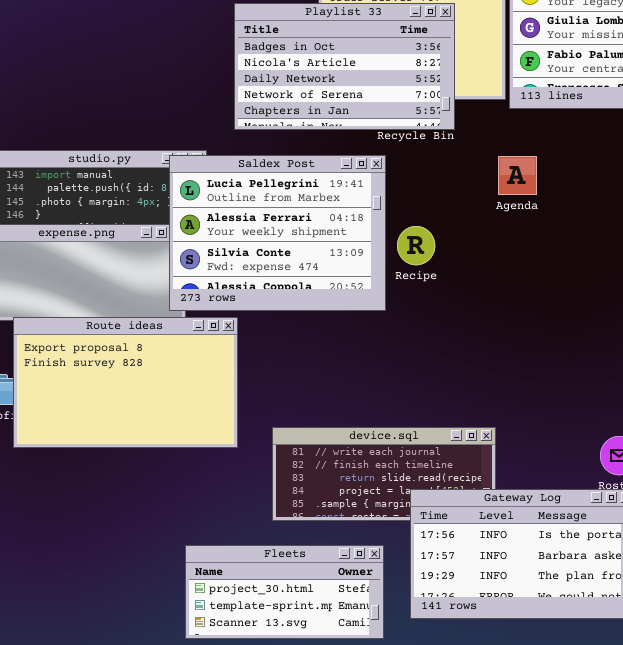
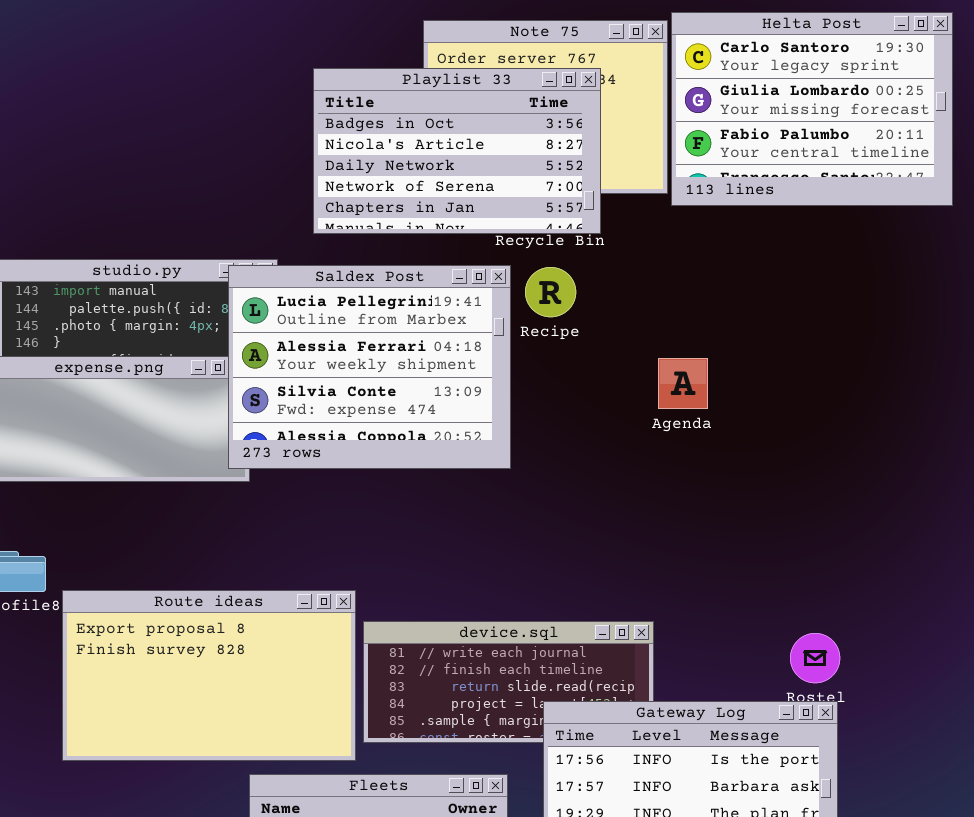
Agenda: [498,156,537,195] -> [658,358,708,409], moved
Recipe: [397,226,435,265] -> [525,267,576,317], moved
Route ideas: [13,317,238,448] -> [62,590,356,761], moved

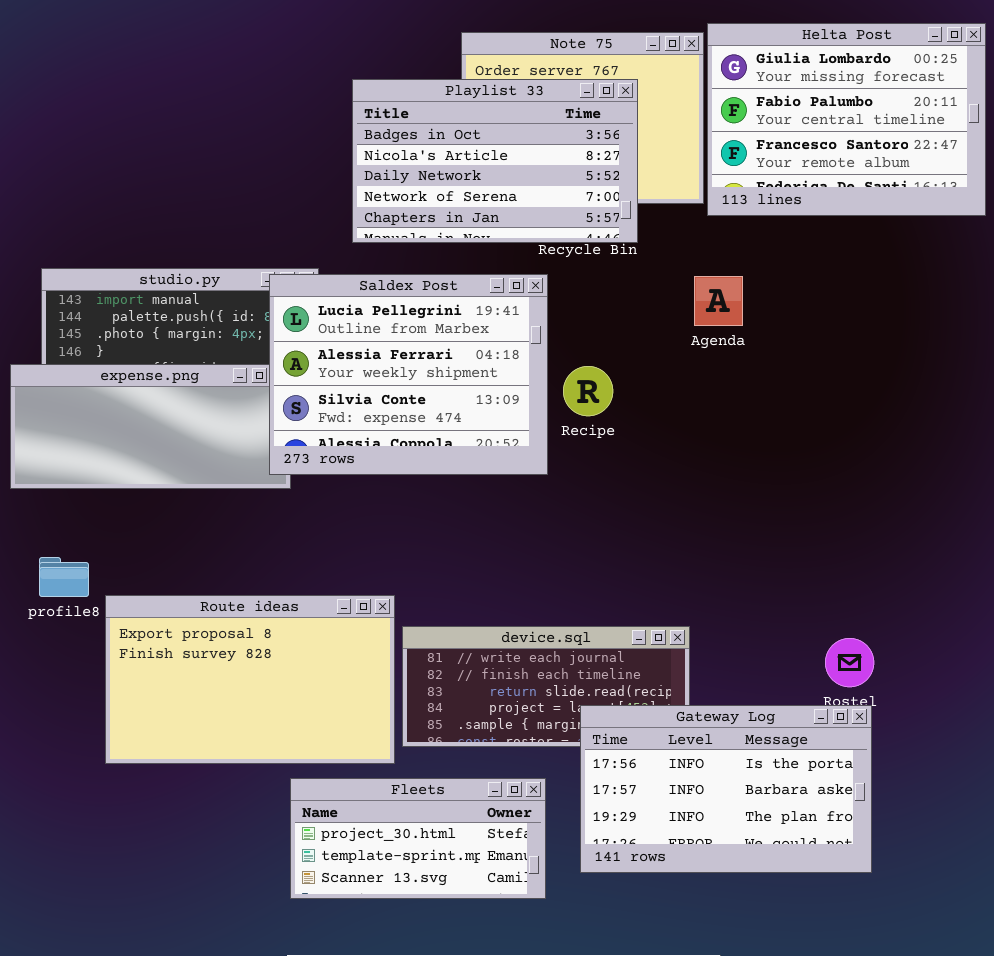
Helta Post: [671,12,953,206] -> [707,23,986,216], scrolled down 1 row
Recipe: [525,267,576,317] -> [563,366,613,416], moved
Agenda: [658,358,708,409] -> [694,276,743,326], moved

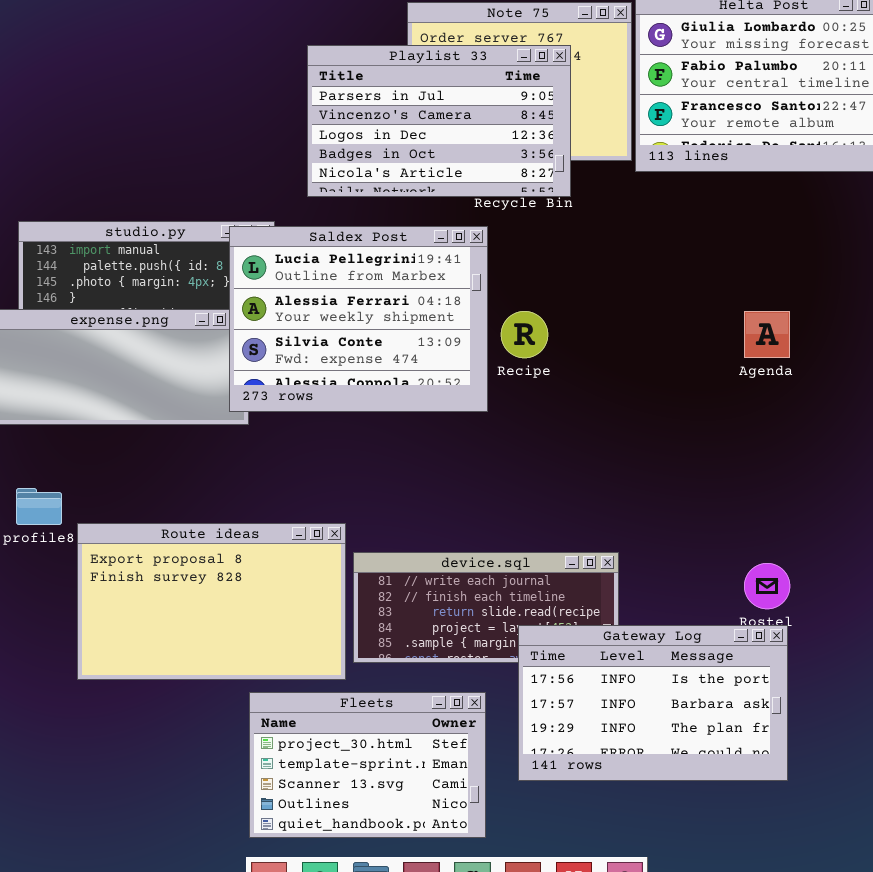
Playlist 33: [352,79,638,243] -> [307,45,571,197], scrolled up 3 rows
Agenda: [694,276,743,326] -> [744,311,790,358], moved
Fleets: [290,778,546,899] -> [249,692,486,838], resized

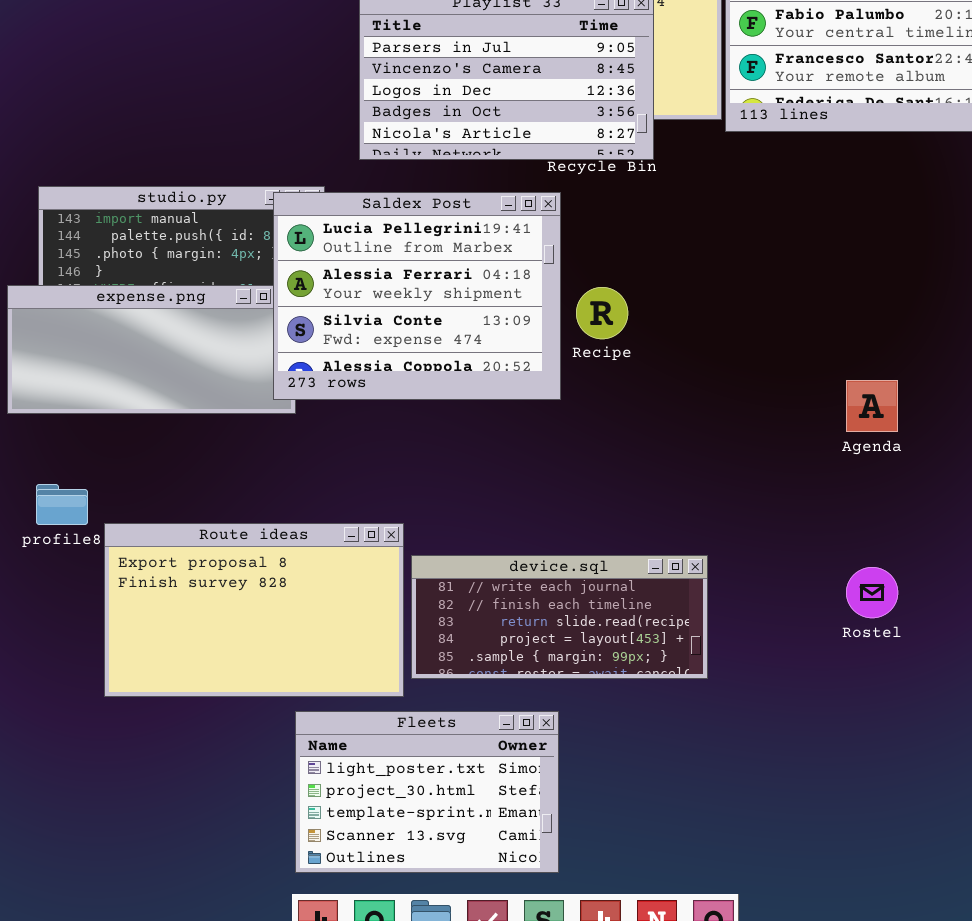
Agenda: [744,311,790,358] -> [846,380,898,432], moved
Gateway Log: [518,625,788,781] -> none, closed
Fleets: [249,692,486,838] -> [295,711,559,873], scrolled up 1 row

